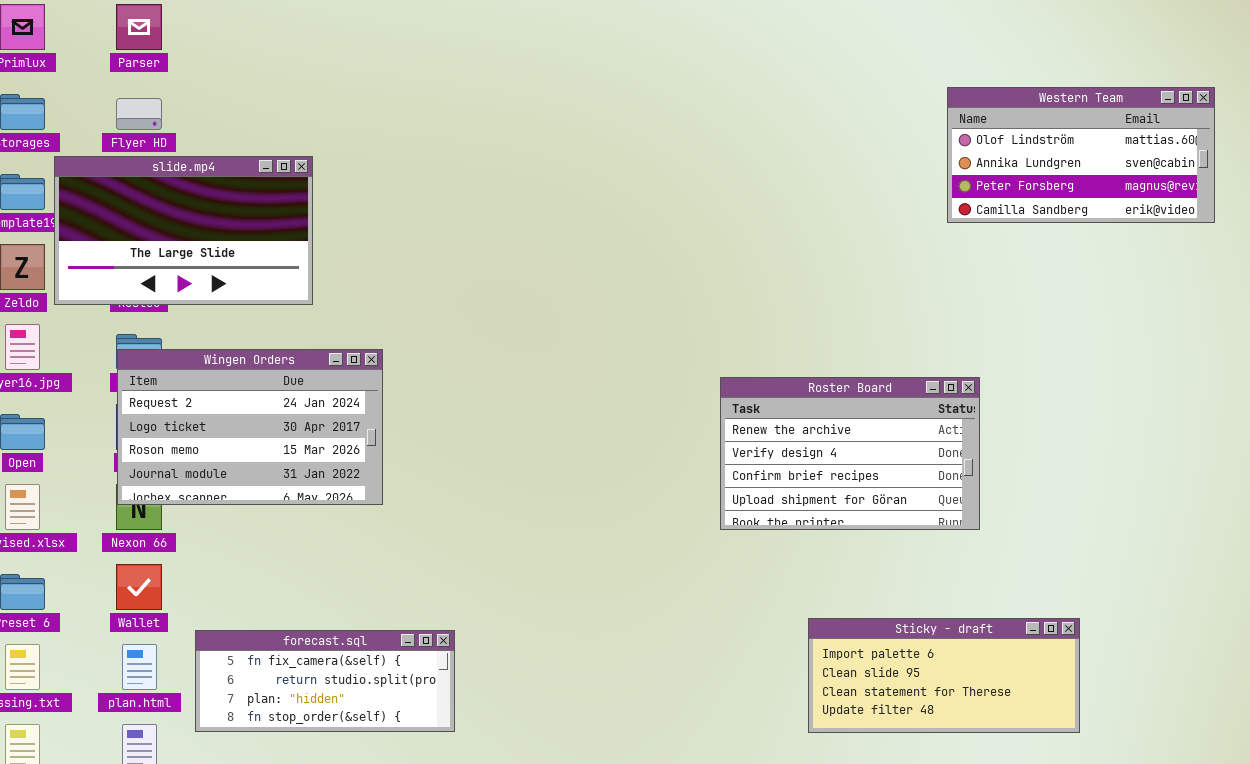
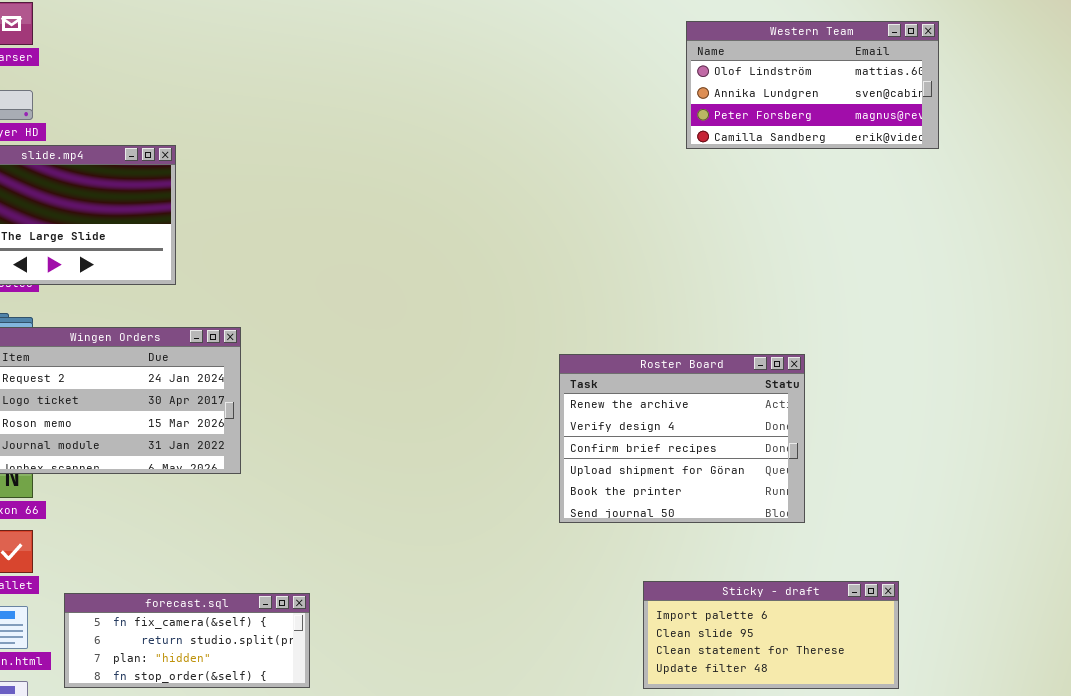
Western Team: [947,87,1215,223] -> [686,21,939,149], moved
Roster Board: [720,377,980,530] -> [559,354,805,523], resized

